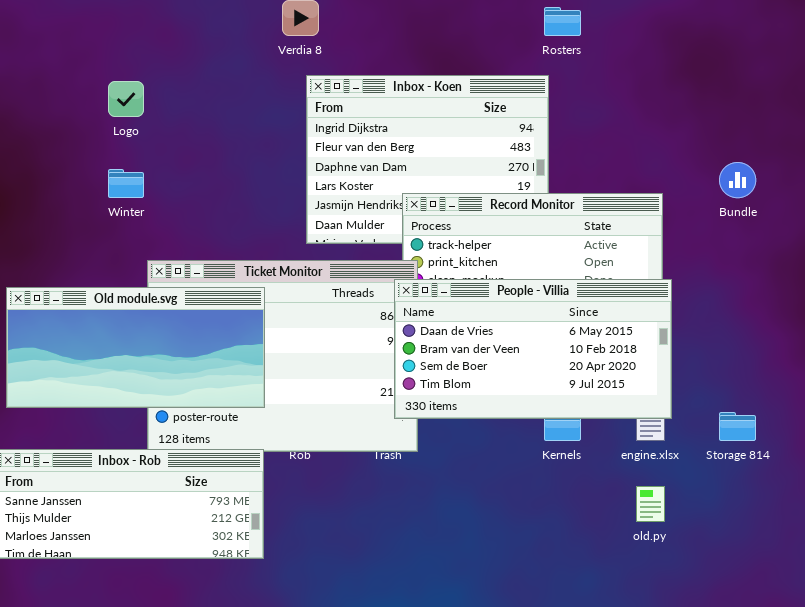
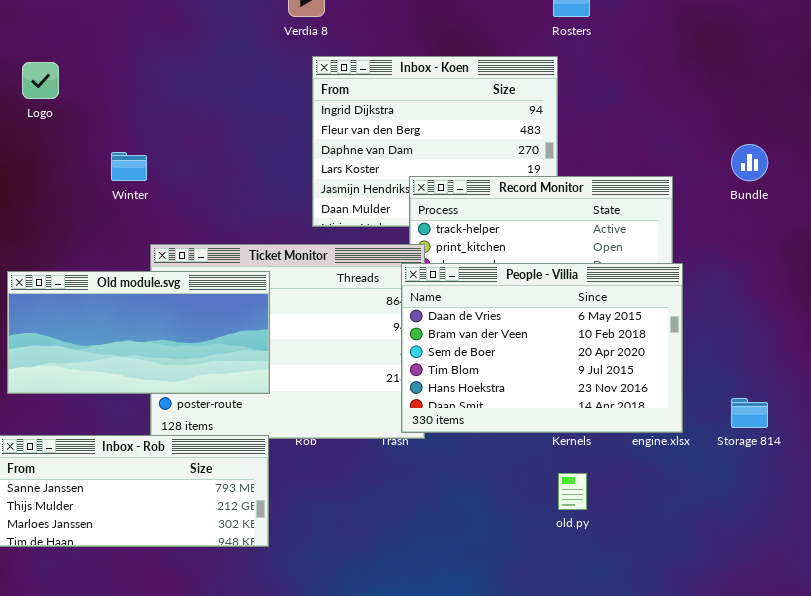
Logo: [108,81,144,117] -> [22,62,59,99], moved
People - Villia: [394,279,672,419] -> [401,263,683,433], resized
old.py: [636,486,665,522] -> [558,473,587,510], moved

